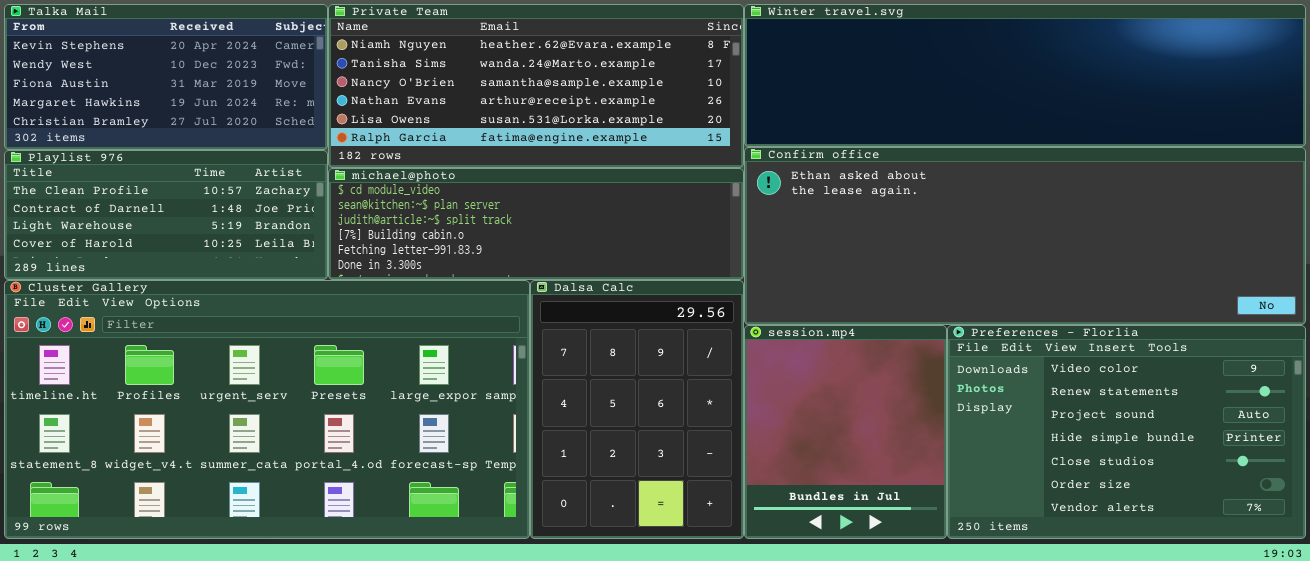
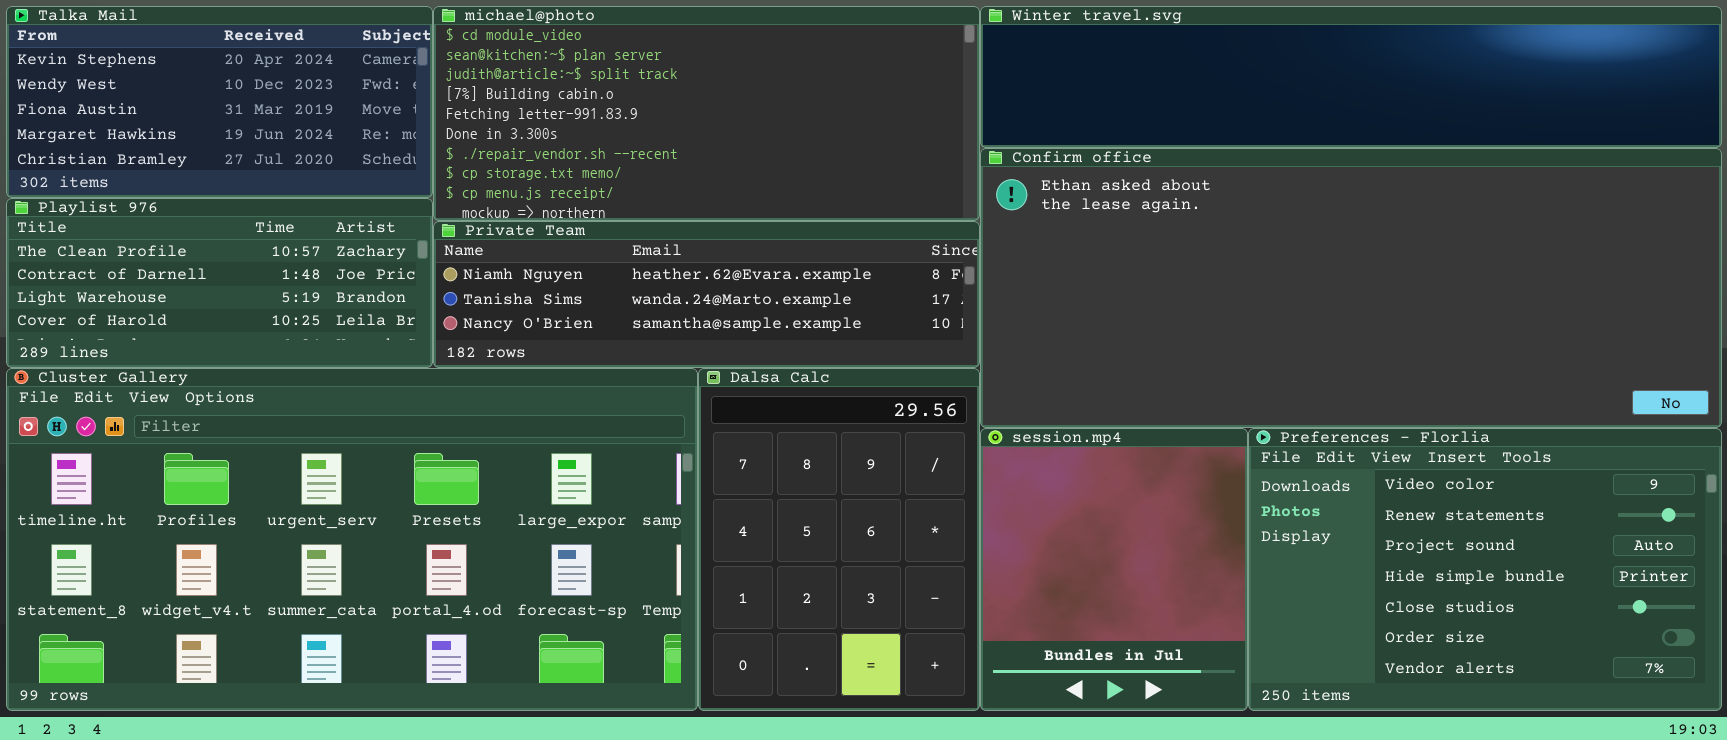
Private Team: [328,4,744,168] -> [433,221,980,368], moved, resized
Winter travel.svg: [744,4,1306,147] -> [980,6,1722,148], resized
Confirm office: [744,147,1306,325] -> [980,148,1722,428], resized
michael@photo: [328,168,744,280] -> [433,6,980,221], moved, resized

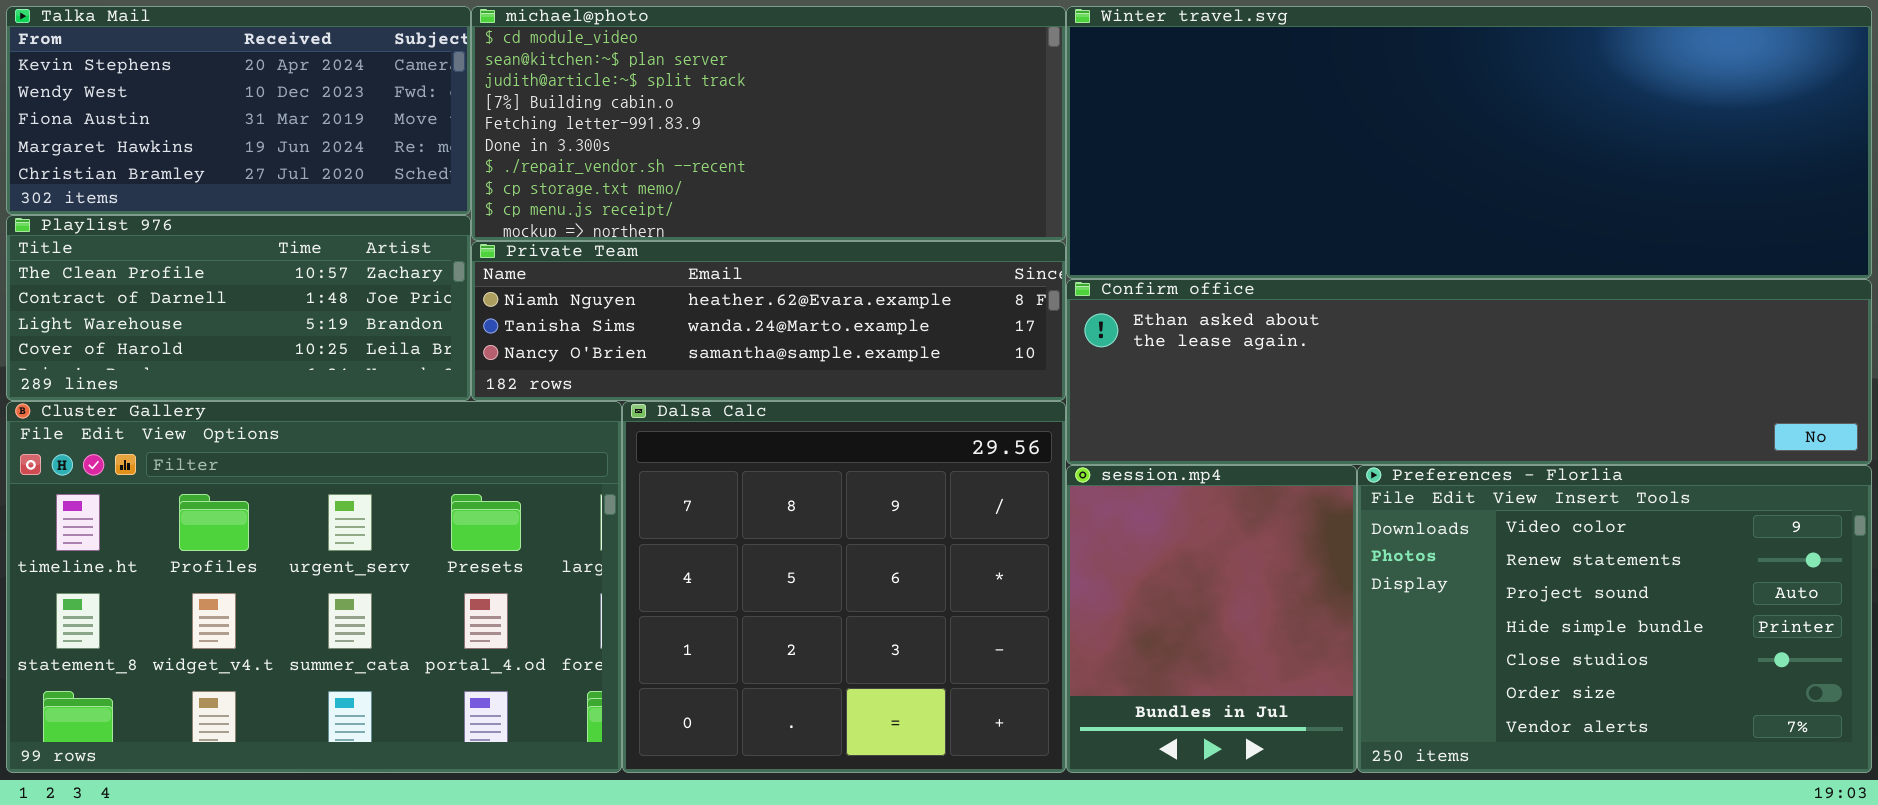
Winter travel.svg: [980,6,1722,148] -> [1066,6,1872,279], resized
Confirm office: [980,148,1722,428] -> [1066,279,1872,465], resized
Cluster Gallery: [6,368,698,711] -> [6,401,622,773], resized
Dalsa Calc: [698,368,980,711] -> [622,401,1066,773], resized

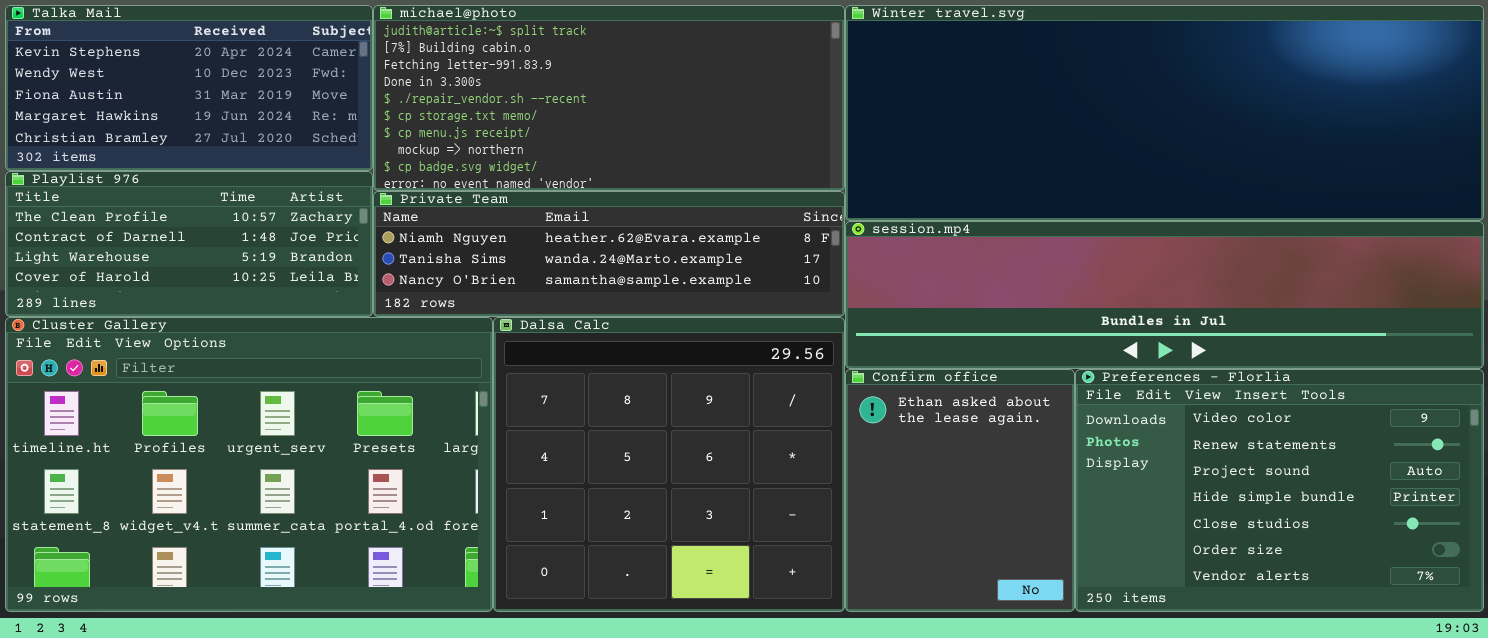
michael@photo: [471,6,1066,241] -> [373,5,845,191], scrolled down 2 rows
Confirm office: [1066,279,1872,465] -> [845,369,1075,612], moved, resized
session.mp4: [1066,465,1357,773] -> [845,221,1484,369], moved, resized

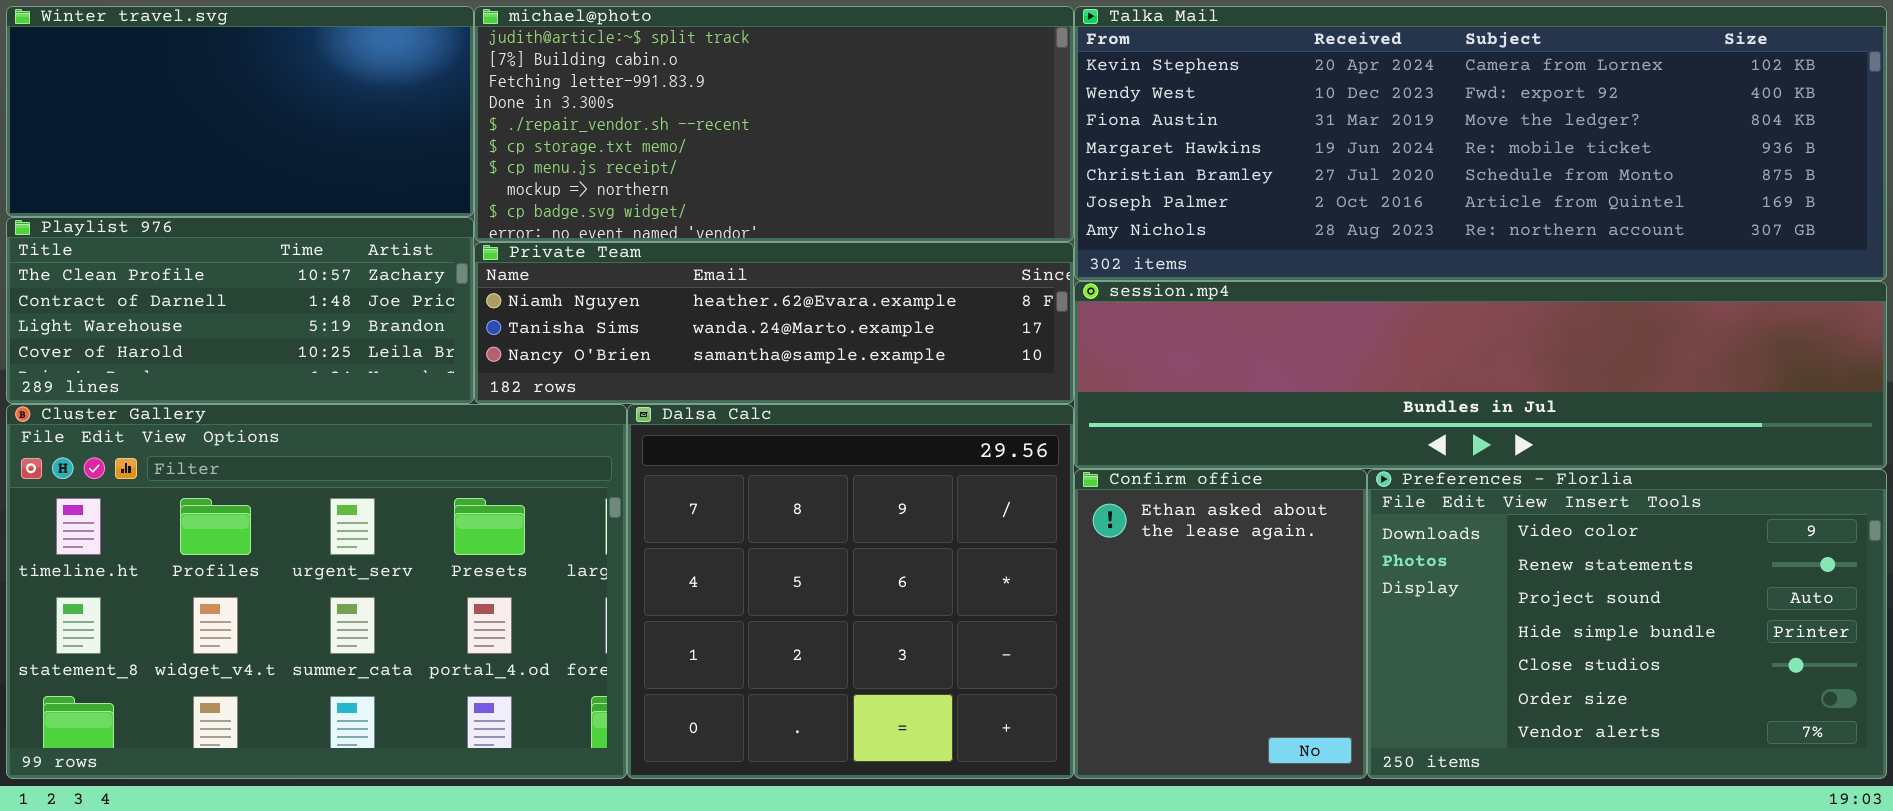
Talka Mail: [5,5,373,171] -> [1074,6,1887,281], moved, resized
Winter travel.svg: [845,5,1484,221] -> [6,6,474,217], moved, resized

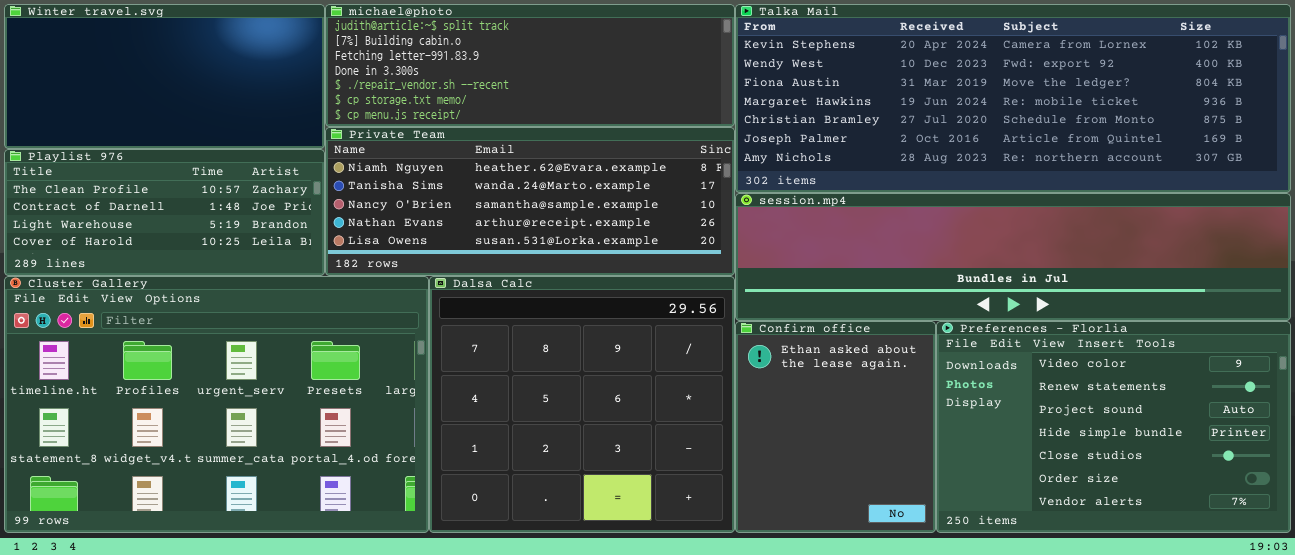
michael@photo: [474,6,1074,242] -> [325,4,735,127], resized
Private Team: [474,242,1074,404] -> [325,127,735,276], resized

